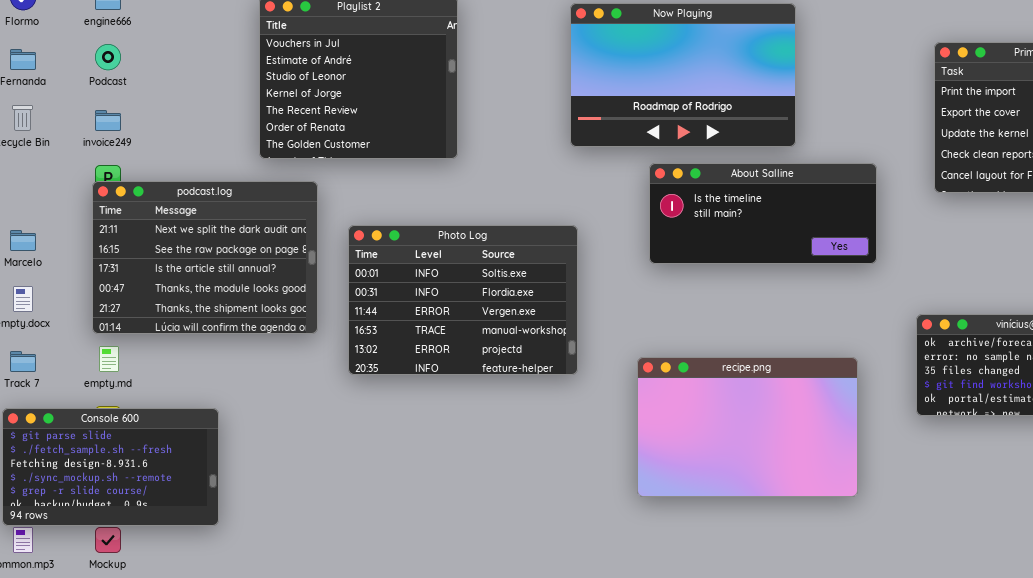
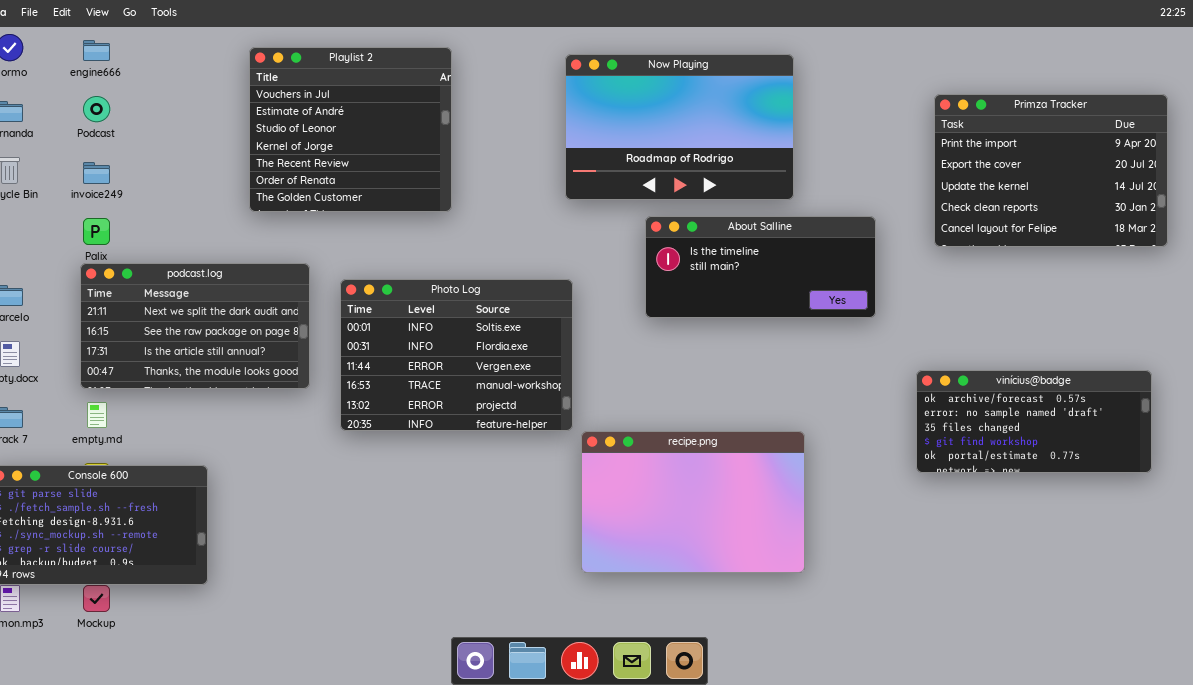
podcast.log: [92,181,318,334] -> [80,263,310,389], resized
recipe.png: [637,357,858,497] -> [581,431,805,573], moved

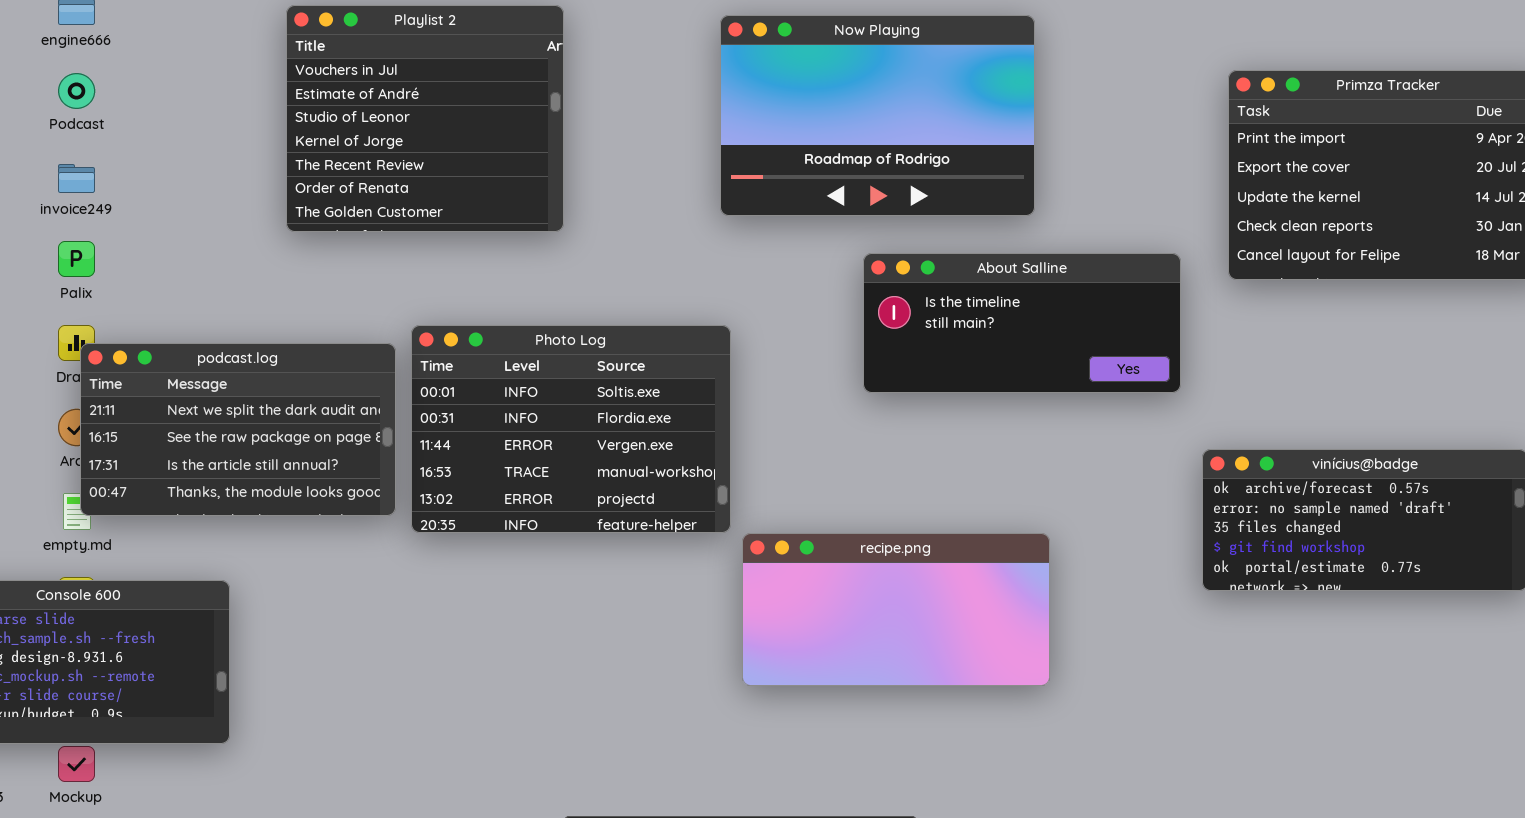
About Salline: [645,216,876,318] -> [863,253,1181,393], moved
podcast.log: [80,263,310,389] -> [80,343,396,516], moved
recipe.png: [581,431,805,573] -> [742,533,1050,686], resized

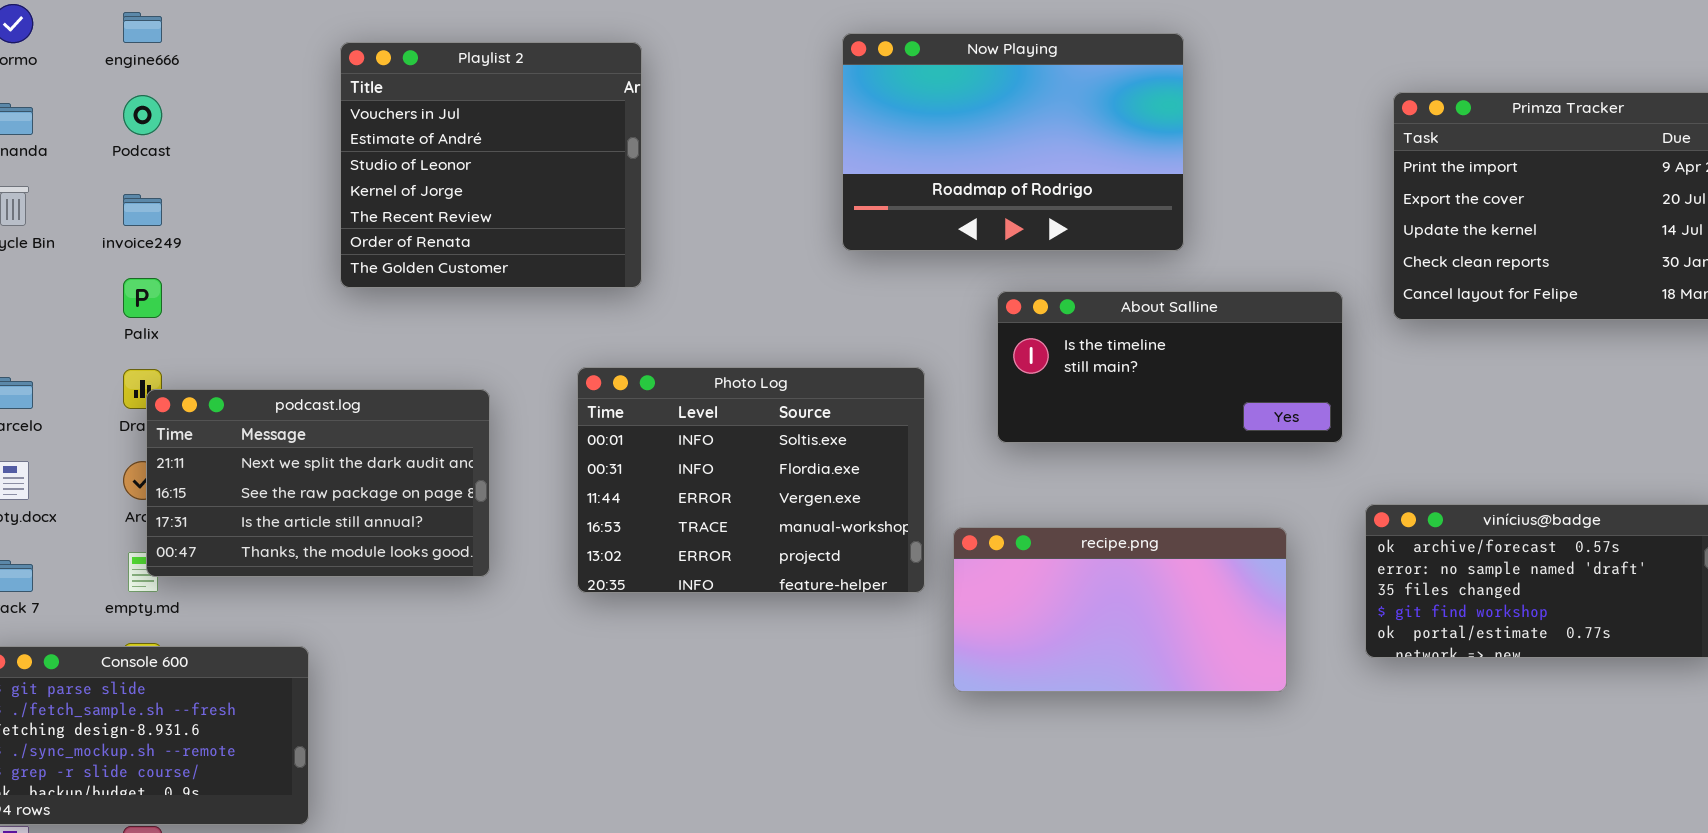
Playlist 2: [286,5,564,232] -> [340,42,642,288], moved
Photo Log: [411,325,731,533] -> [577,367,925,593], moved
recipe.png: [742,533,1050,686] -> [953,527,1287,692], moved

